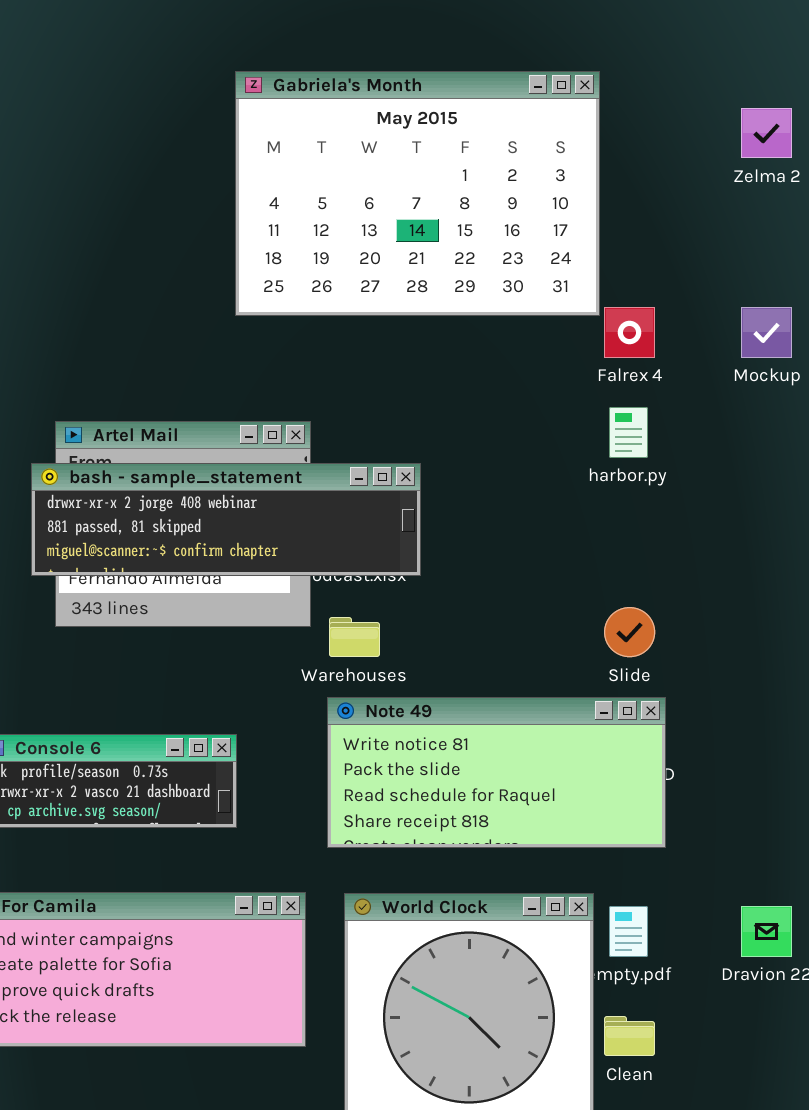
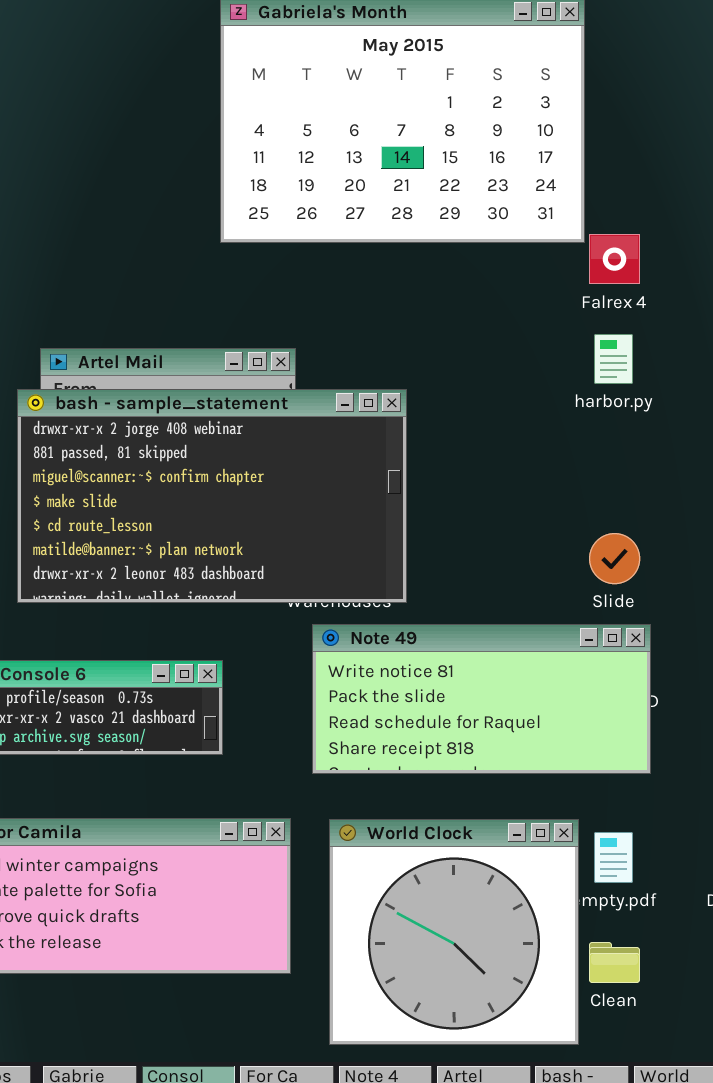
bash - sample_statement: [31,463,421,576] -> [17,389,407,603], resized

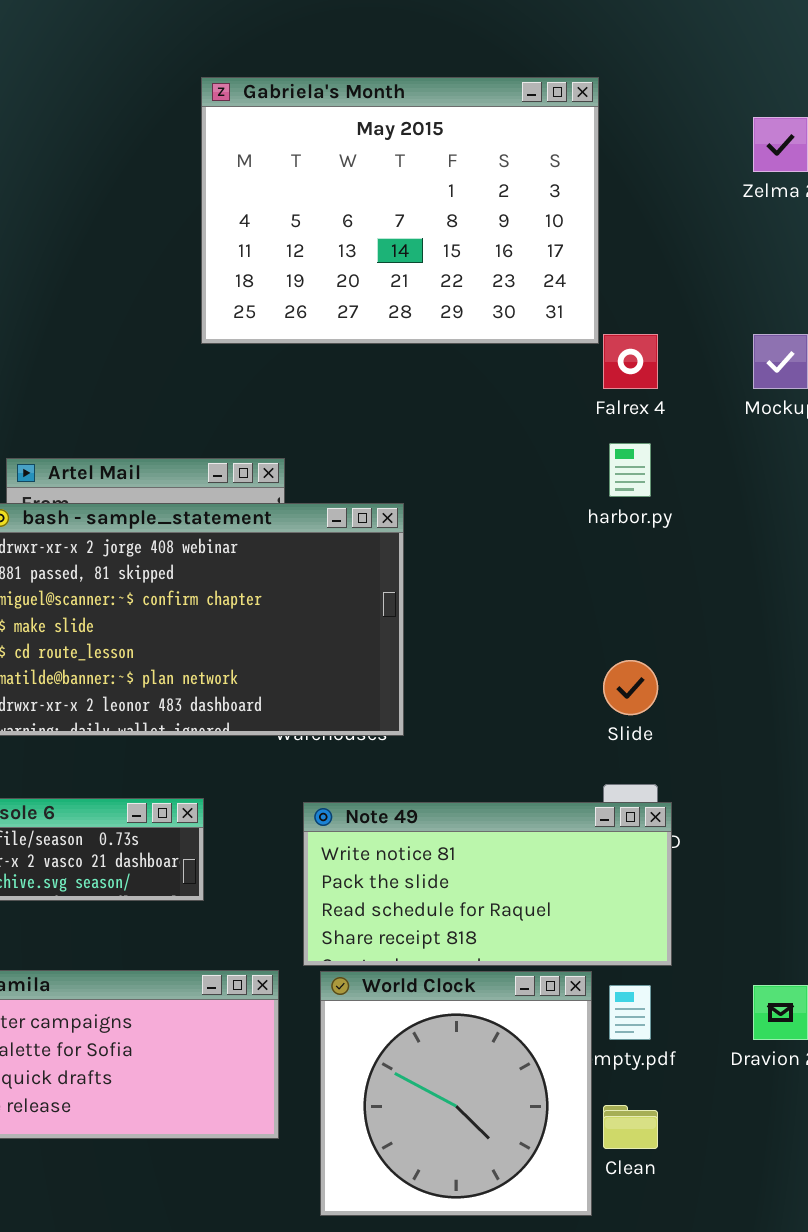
Note 49: [312,624,651,774] -> [303,802,672,966], moved

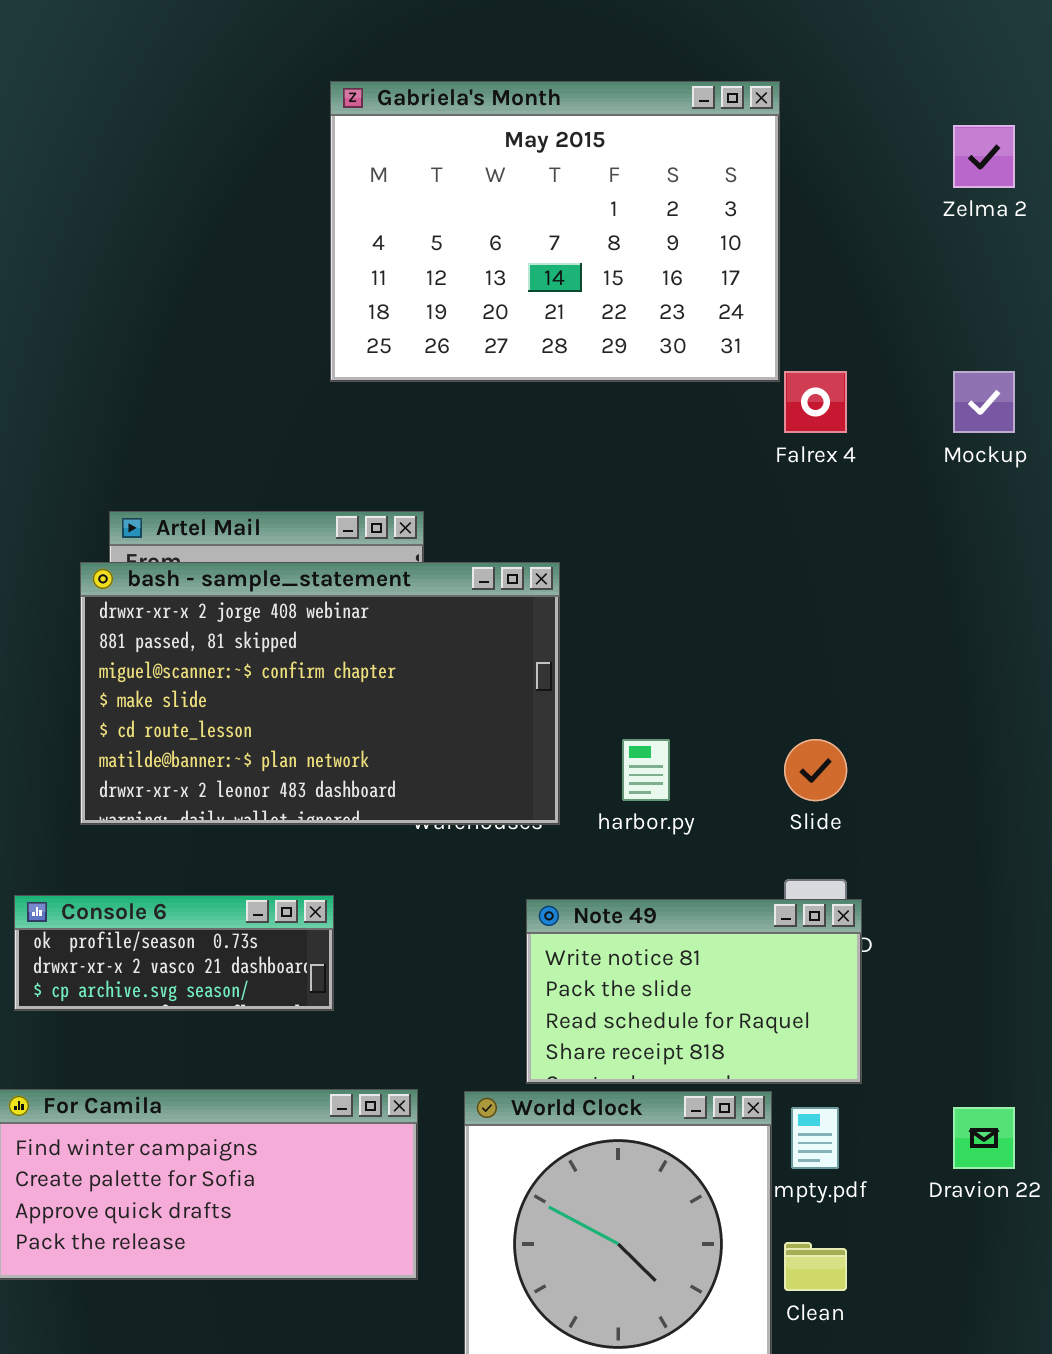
harbor.py: [609,443,651,497] -> [622,739,670,801], moved
Note 49: [303,802,672,966] -> [526,899,862,1084], resized

